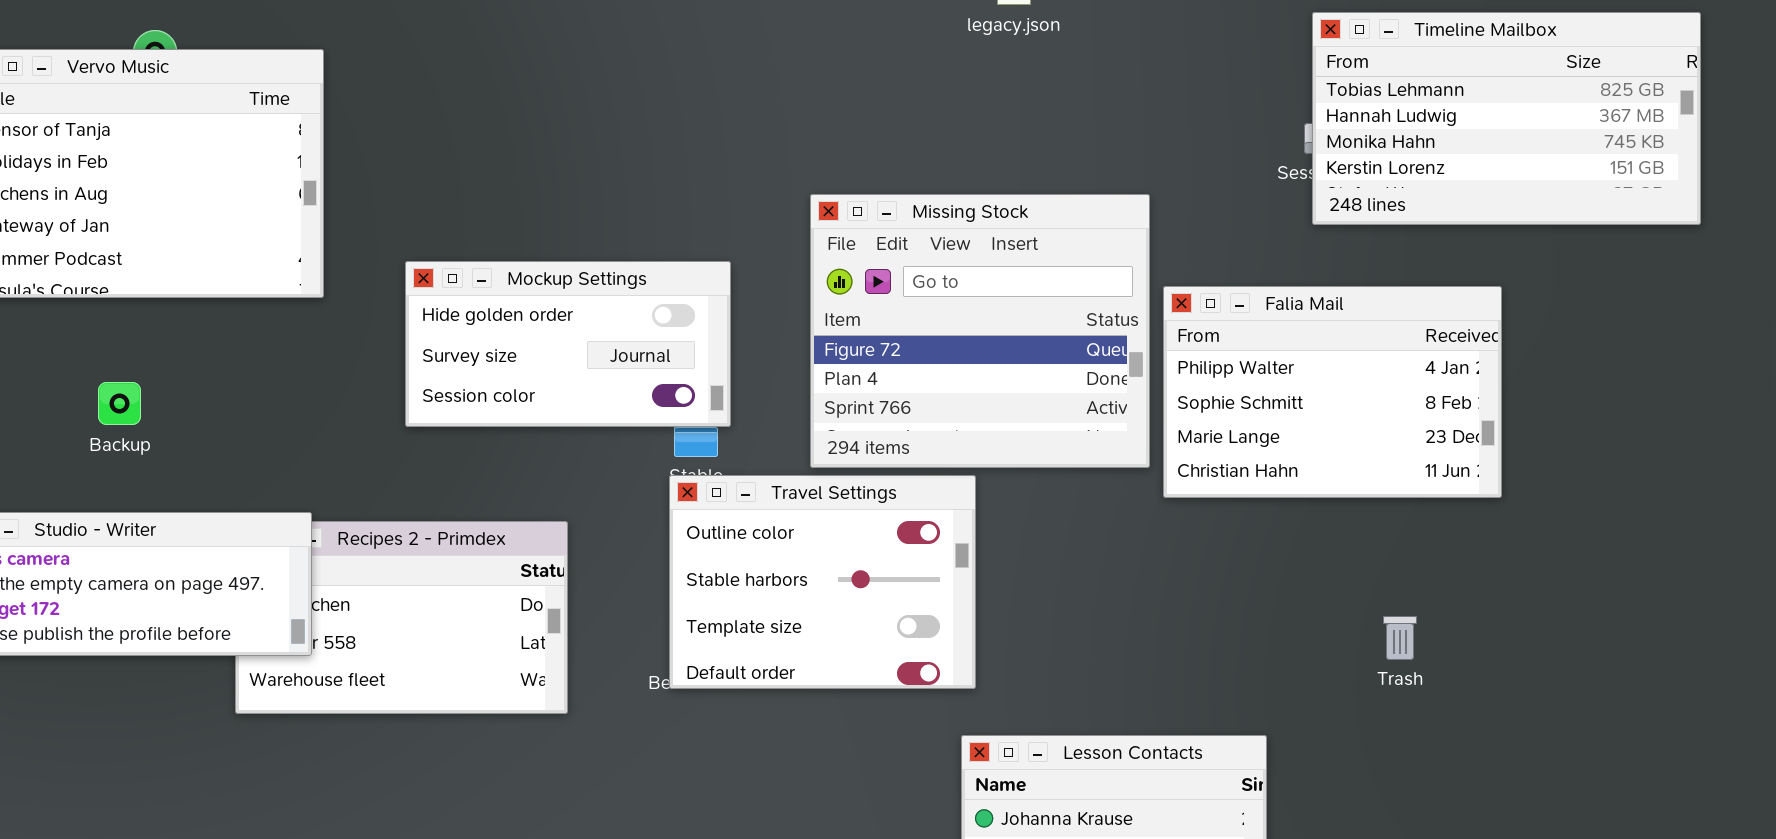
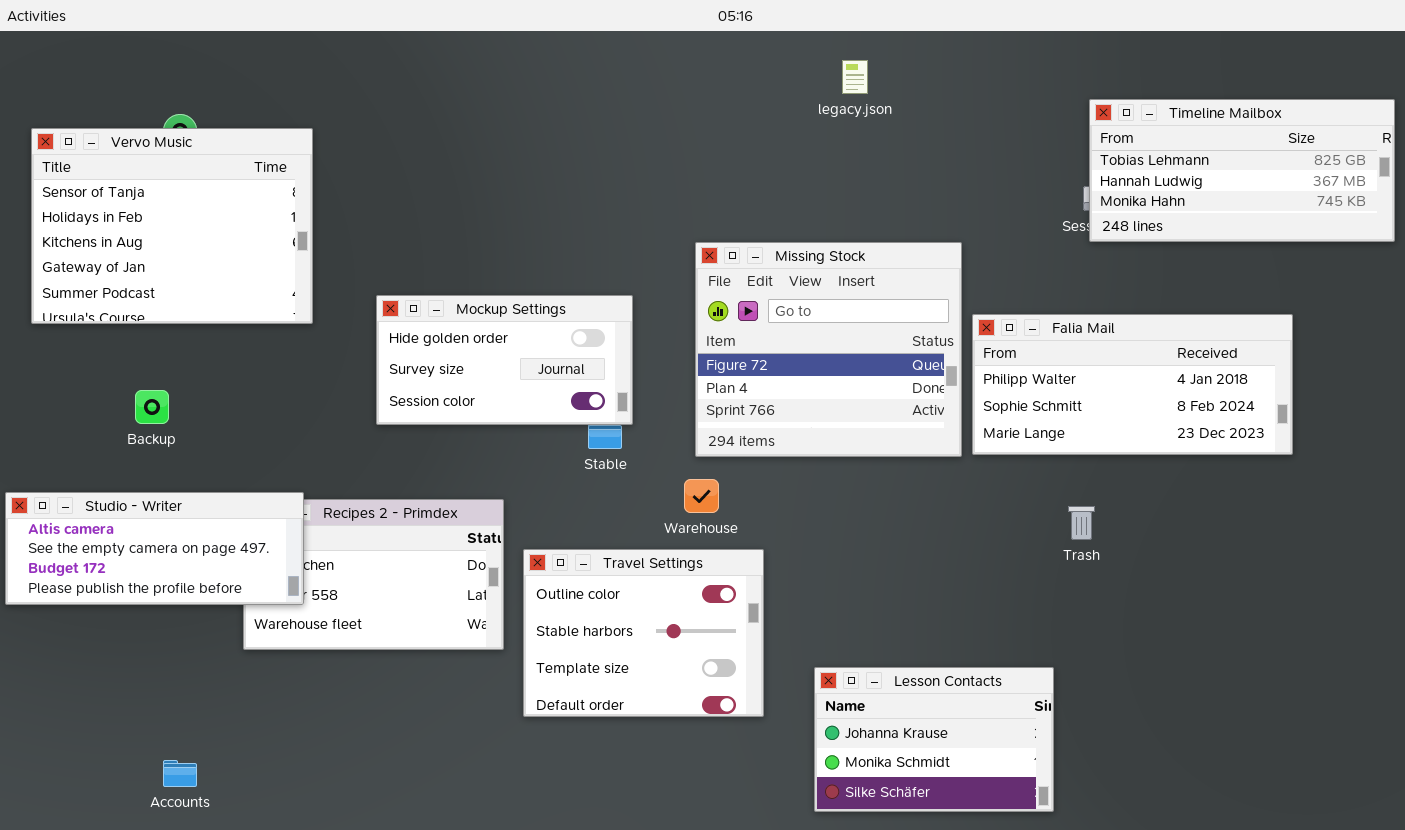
Timeline Mailbox: [1312,12,1701,225] -> [1089,99,1395,242], resized
Falia Mail: [1163,286,1502,498] -> [972,314,1293,455], resized
Travel Settings: [669,475,976,689] -> [523,549,764,717], moved
Trash: [1383,616,1417,660] -> [1068,506,1095,540], moved

